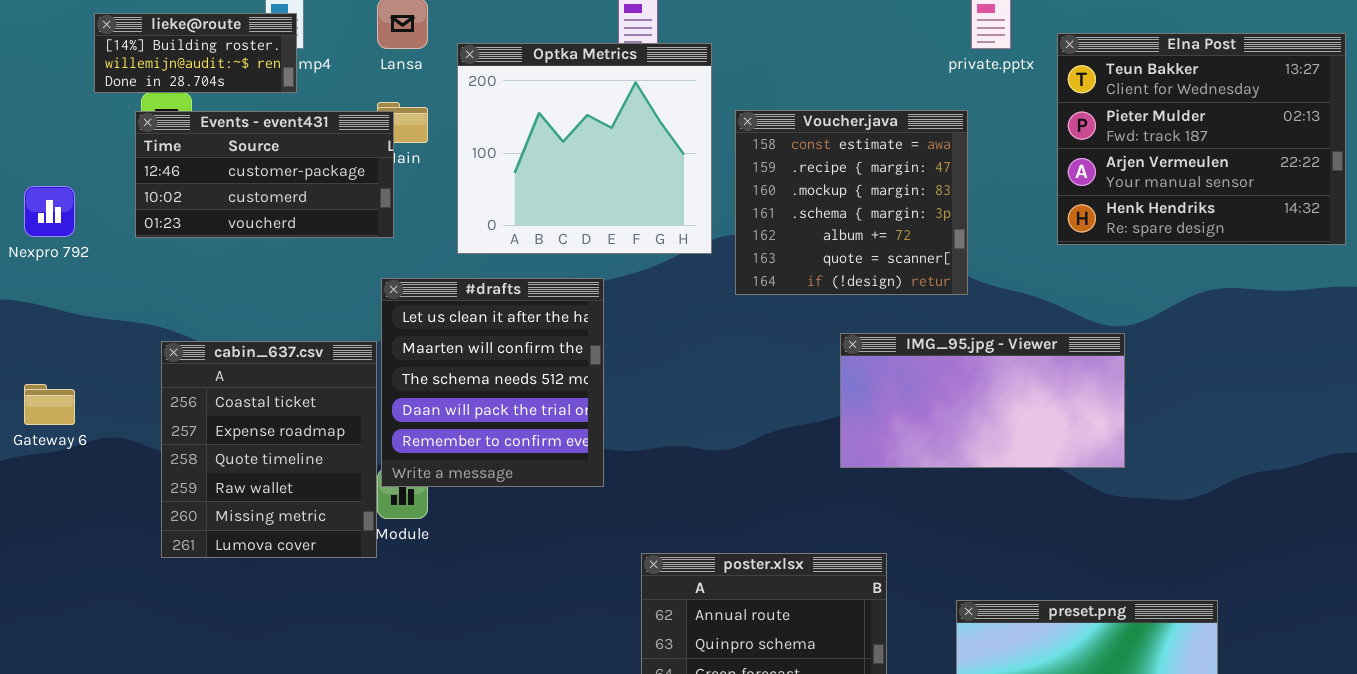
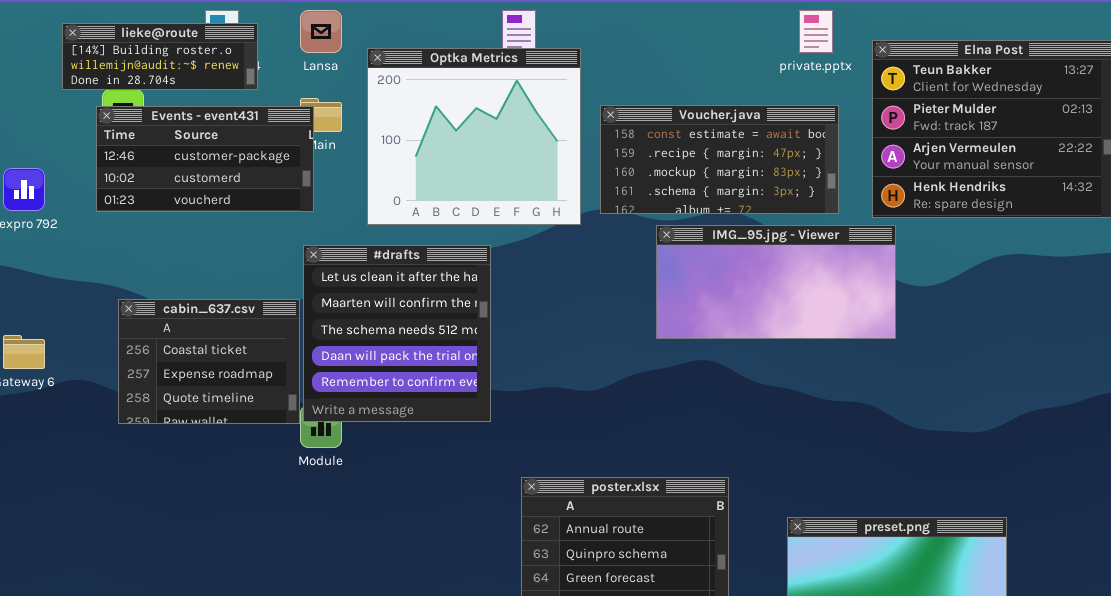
lieke@route: [94,13,297,93] -> [62,23,258,90], resized
Voucher.java: [735,110,968,295] -> [600,105,839,214], resized
IMG_95.jpg - Viewer: [840,333,1125,468] -> [656,225,896,339], moved
cabin_637.csv: [161,341,377,558] -> [118,299,300,424], resized

